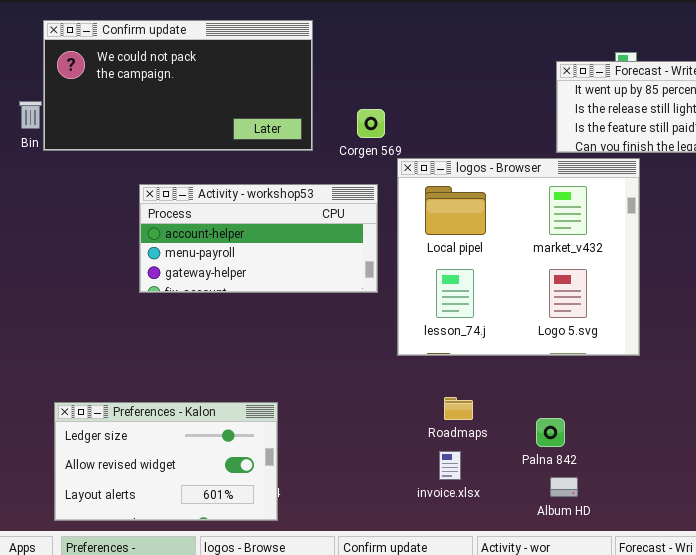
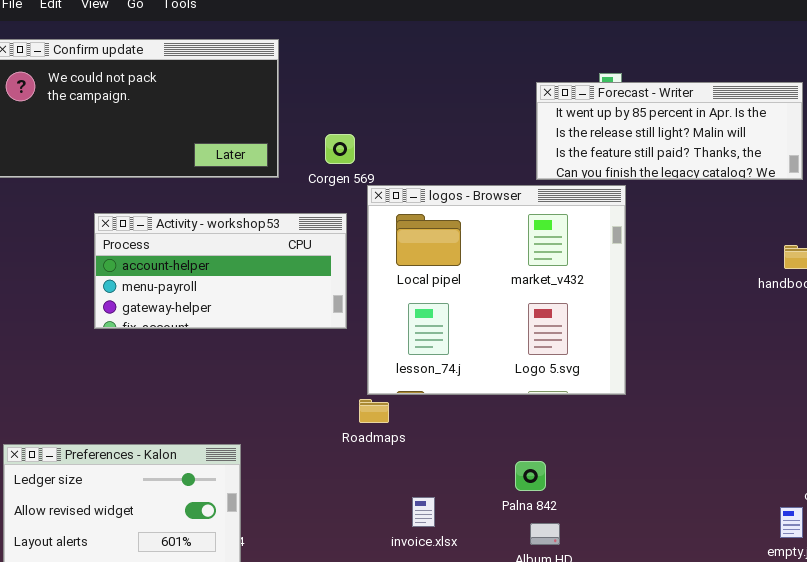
Roadmaps: [444,397,473,420] -> [359,399,389,423], moved

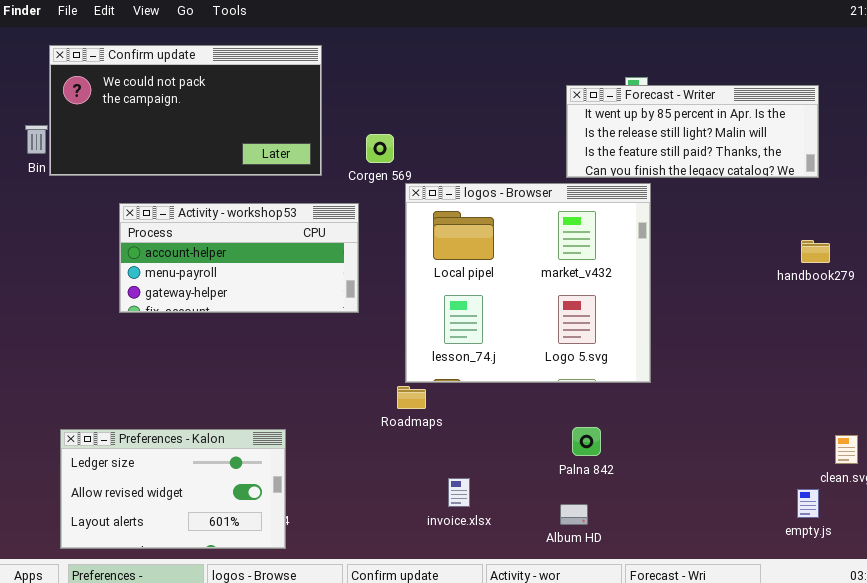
Activity - workshop53: [94,213,347,329] -> [119,203,359,313], moved
Palna 842: [515,461,546,491] -> [572,427,601,456], moved

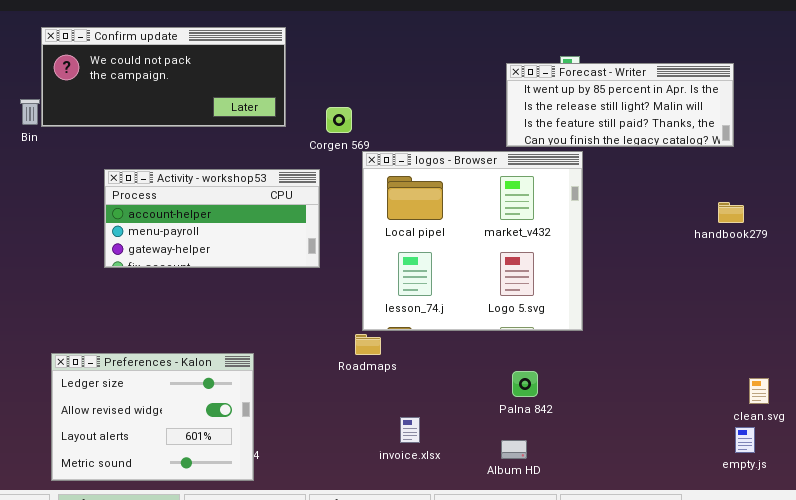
Confirm update: [49,45,322,176] -> [41,27,286,127], resized
Preferences - Kalon: [60,429,286,549] -> [51,353,254,481], resized
empty.js: [797,489,819,518] -> [735,427,755,453], moved

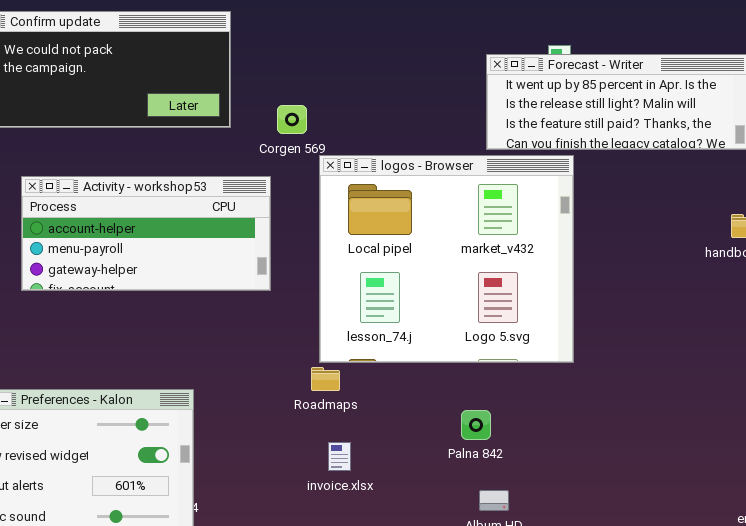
Palna 842: [512,371,538,397] -> [461,410,491,440], moved
invoice.xlsx: [400,417,420,443] -> [328,442,351,471], moved

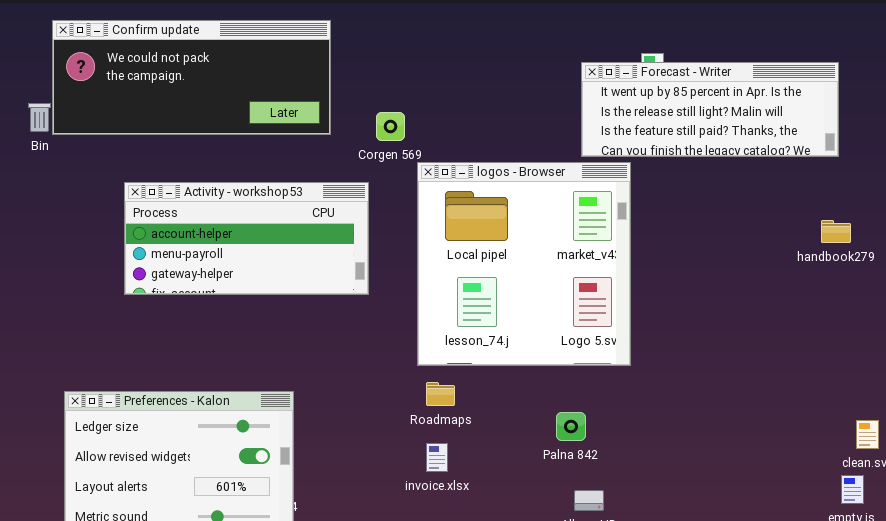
logos - Browser: [319,155,574,363] -> [417,162,631,366], resized
Roadmaps: [311,367,340,391] -> [426,382,455,406], moved

